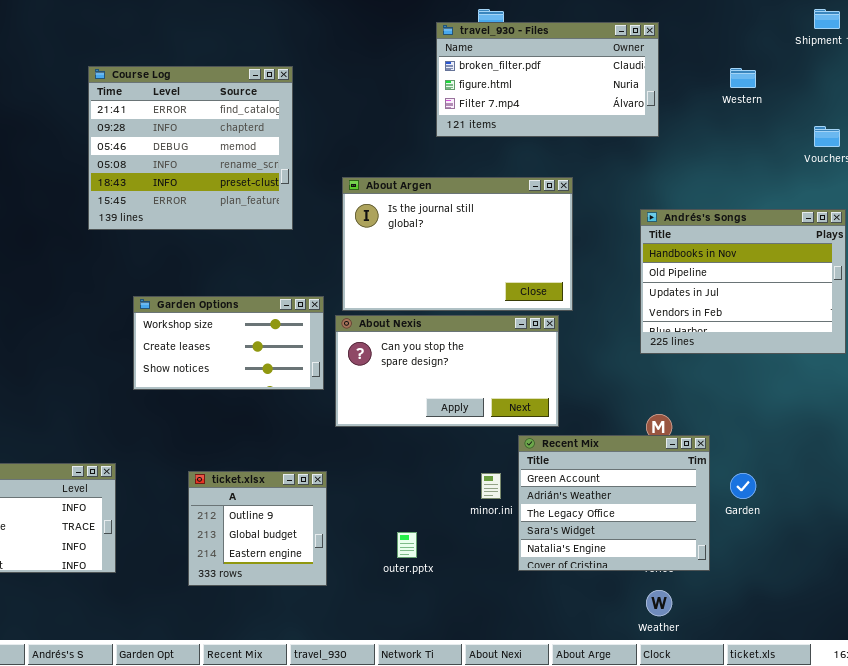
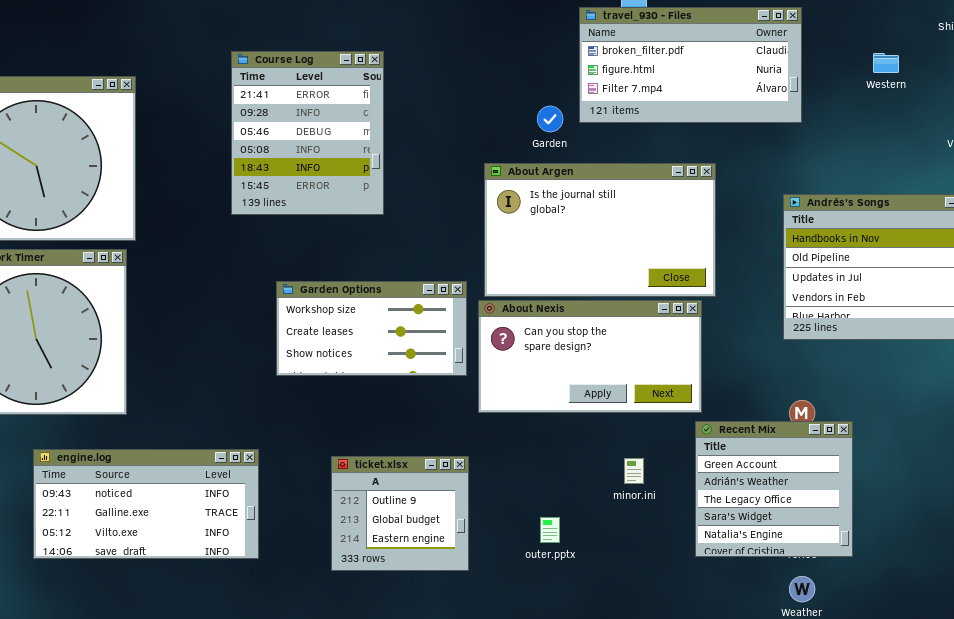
Course Log: [88,66,293,230] -> [231,51,384,215], resized
Recent Mix: [518,435,710,571] -> [695,421,853,557], resized
Garden: [730,473,756,499] -> [537,106,563,132], moved

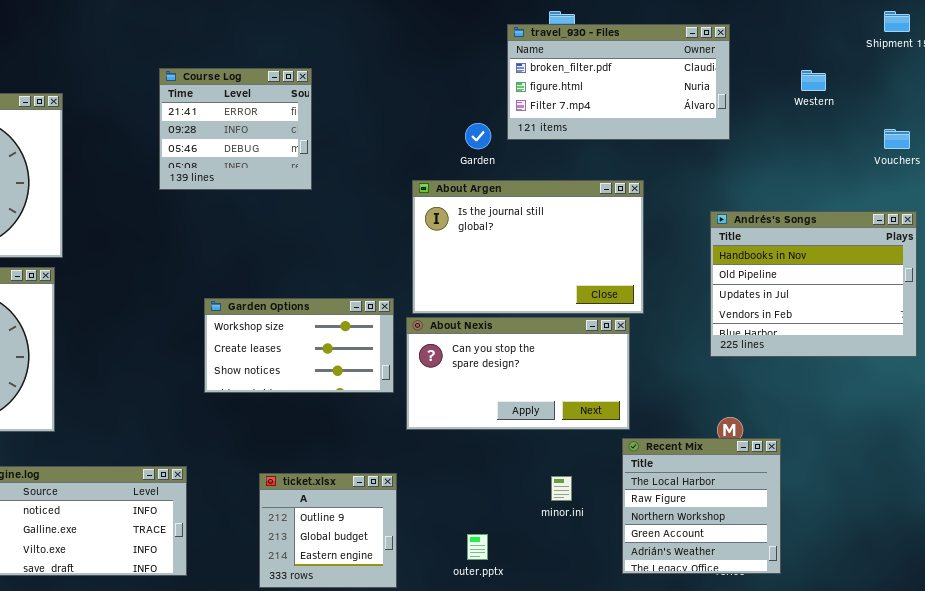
Course Log: [231,51,384,215] -> [159,68,312,190], resized
Recent Mix: [695,421,853,557] -> [622,438,781,574], scrolled up 3 rows

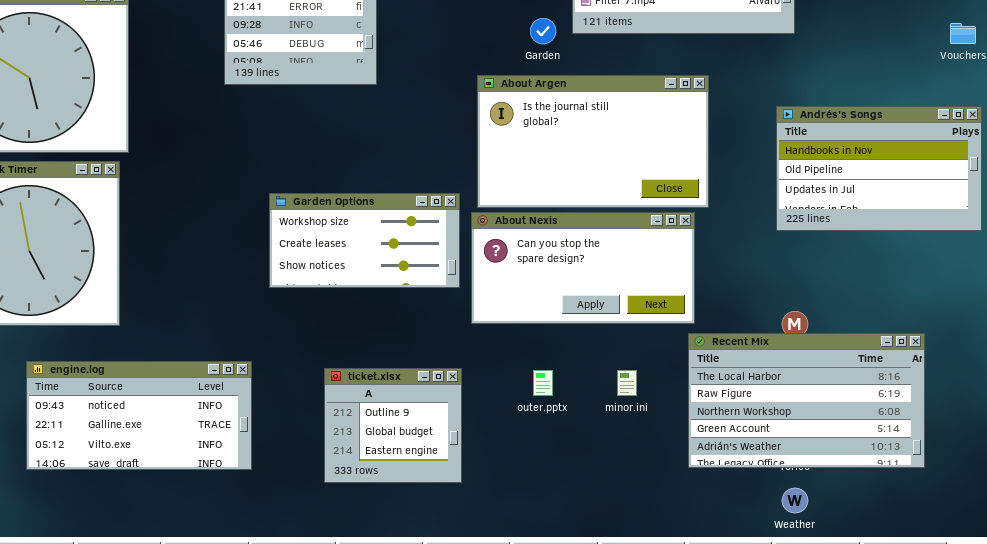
Andrés's Songs: [710,211,917,357] -> [776,106,982,231], resized
Recent Mix: [622,438,781,574] -> [688,333,925,468], resized
outer.pptx: [467,534,488,560] -> [533,370,553,396], moved

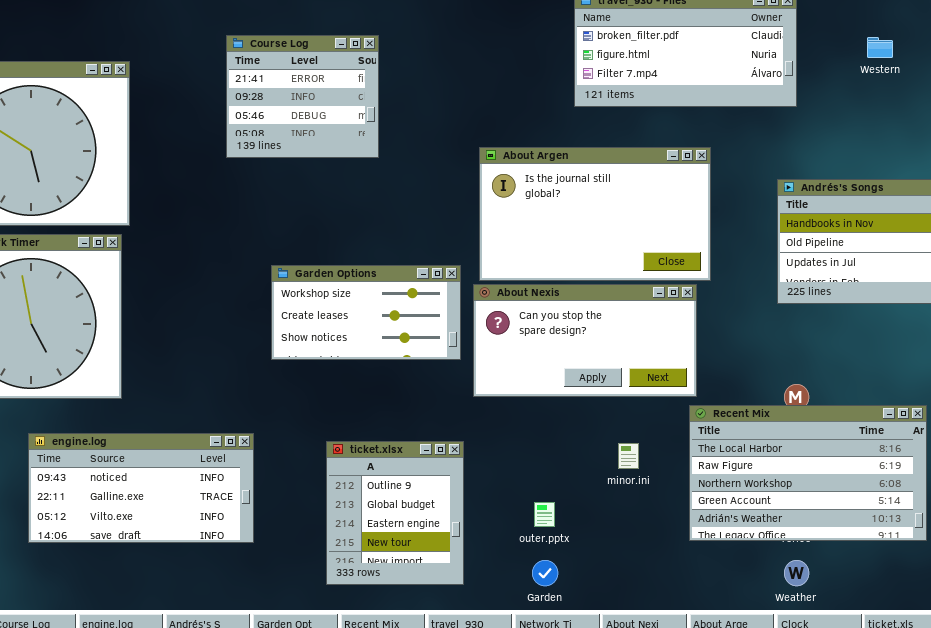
Garden: [530,18,556,44] -> [532,560,558,586], moved
ticket.xlsx: [324,368,462,483] -> [326,441,464,585], resized
outer.pptx: [533,370,553,396] -> [534,502,555,527], moved

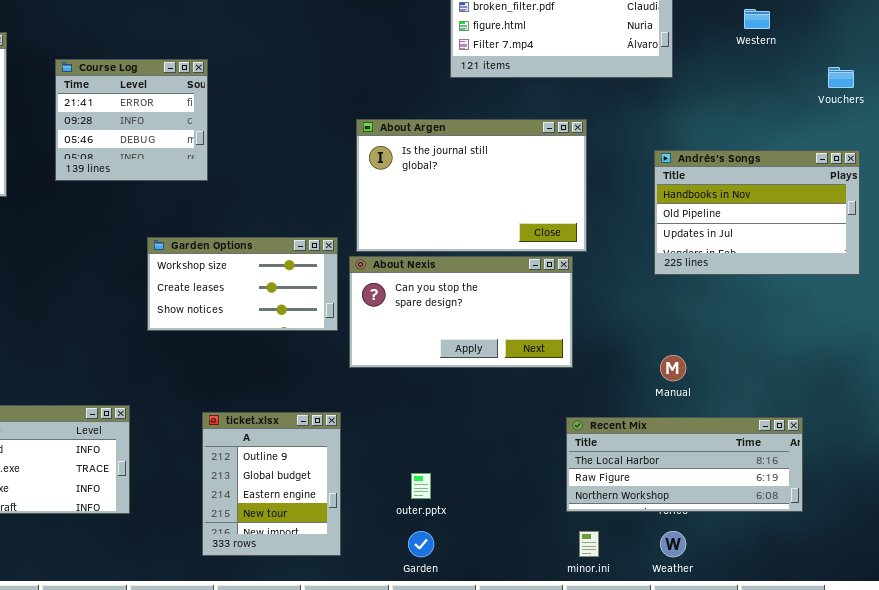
Course Log: [226,35,379,158] -> [55,59,208,181], moved
Recent Mix: [689,405,927,541] -> [566,417,803,512], resized
minor.ini: [618,443,639,469] -> [579,531,599,557], moved

